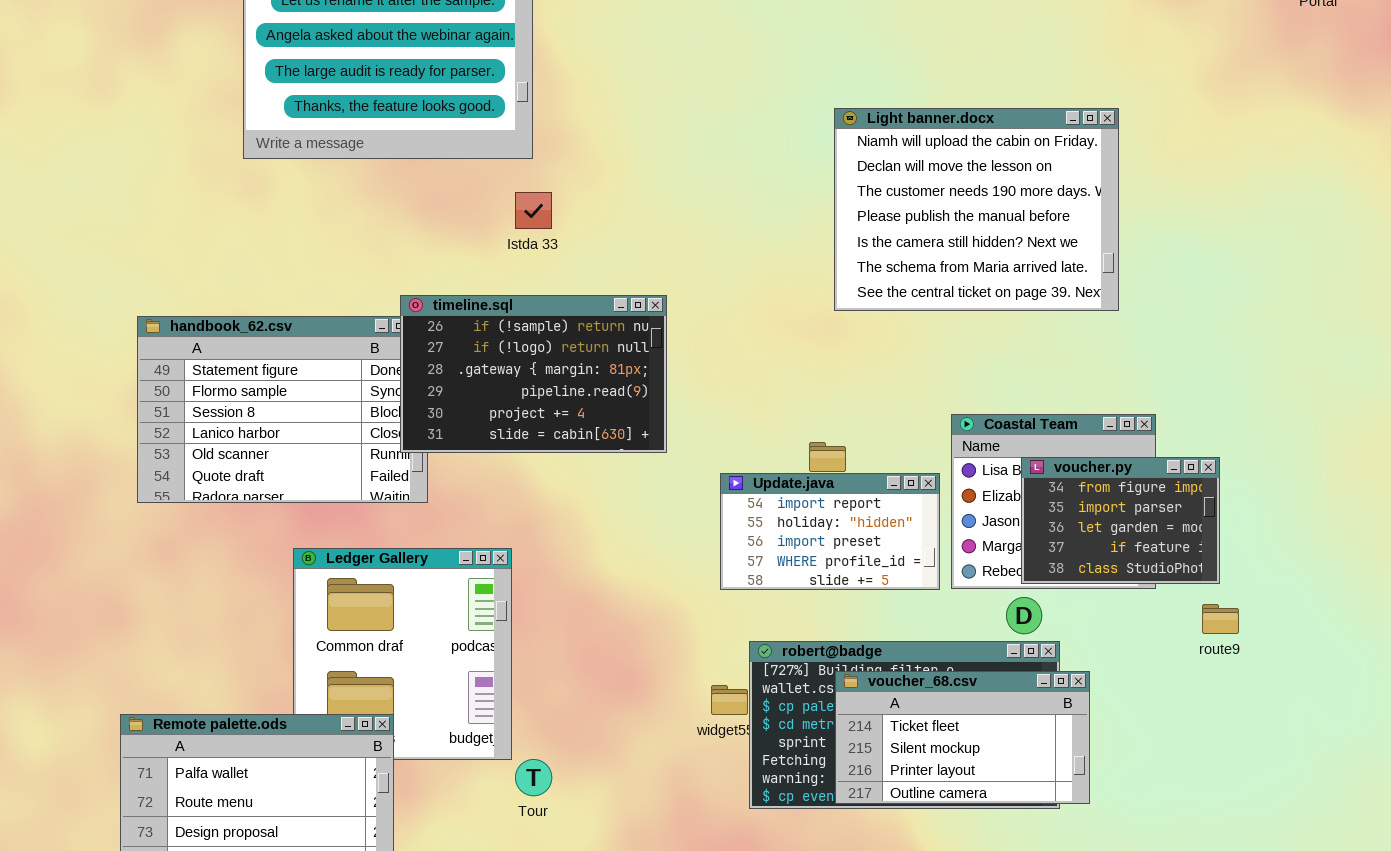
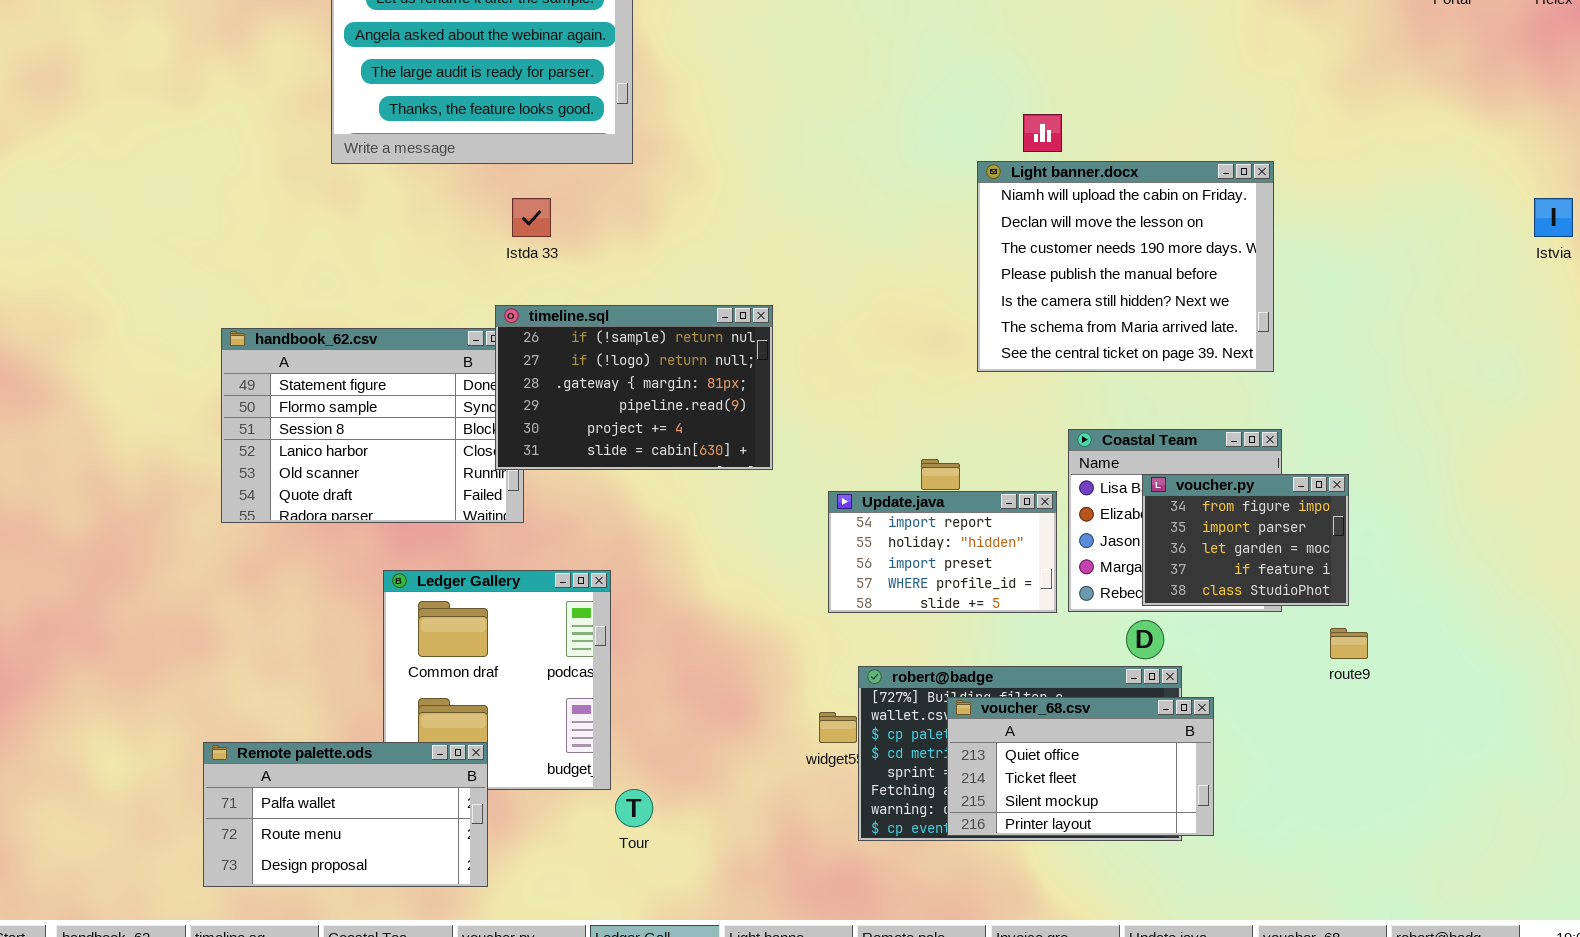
Light banner.docx: [834,108,1119,311] -> [977,161,1274,372], moved
Istda 33: [515,192,552,229] -> [512,198,551,237], moved
voucher_68.csv: [835,671,1090,804] -> [947,697,1214,836], scrolled up 1 row

